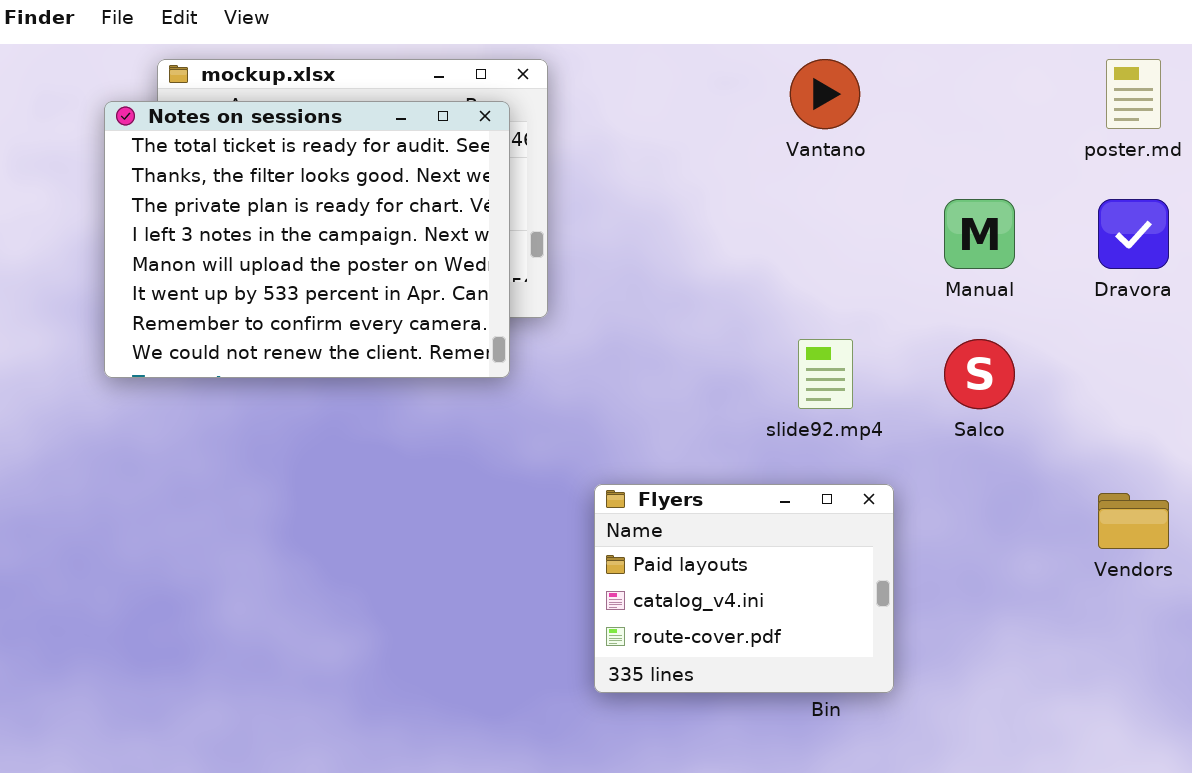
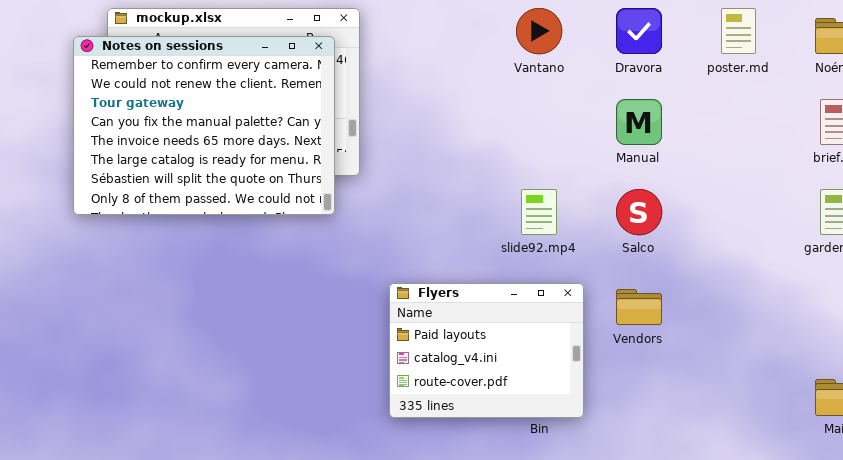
Notes on sessions: [104,101,510,378] -> [73,36,335,215], scrolled down 6 rows
Dravora: [1098,199,1169,269] -> [616,8,662,54], moved
Vendors: [1098,493,1169,549] -> [616,289,662,325], moved

